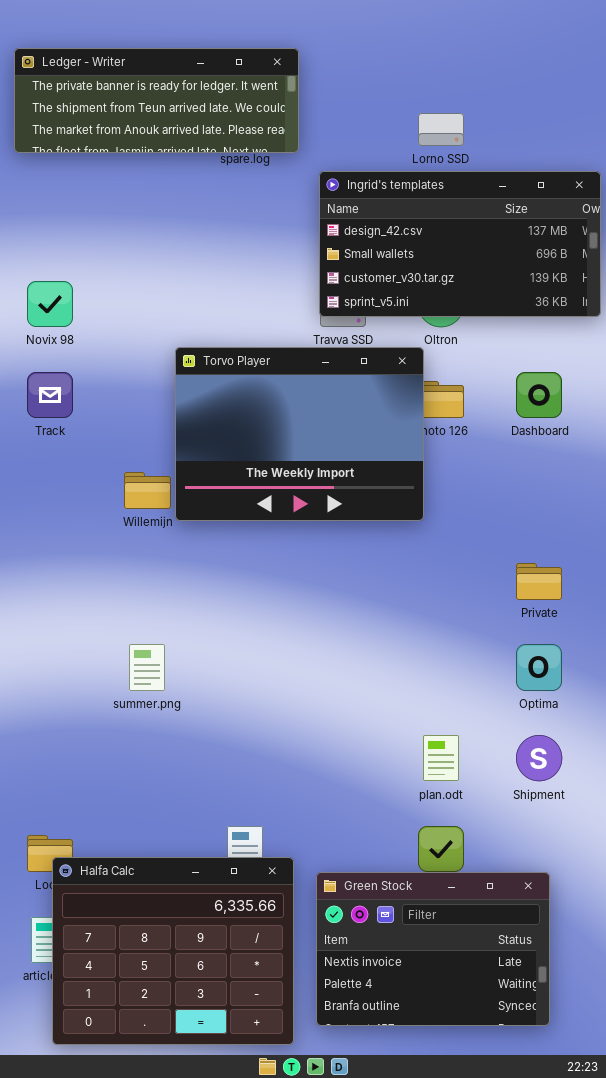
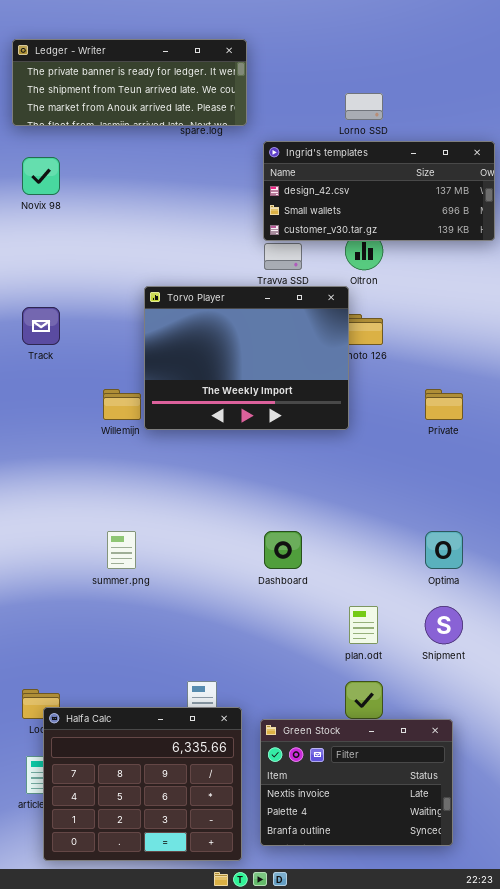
Ingrid's templates: [319,171,601,317] -> [263,141,495,241], resized
Novix 98: [27,281,73,327] -> [22,157,60,195], moved
Dashboard: [516,372,562,418] -> [264,531,302,569], moved
Private: [516,563,562,600] -> [425,389,463,420], moved

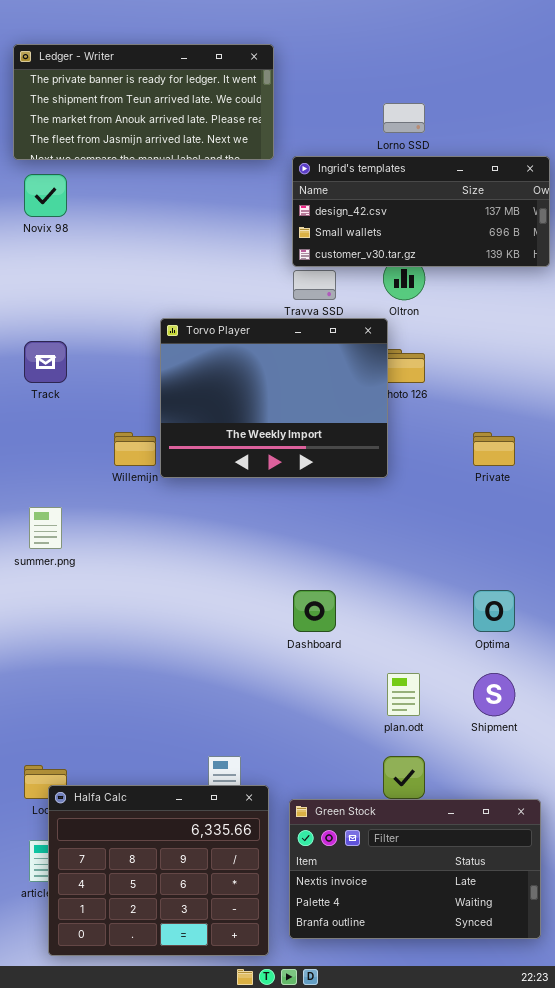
Ledger - Writer: [12,39,247,126] -> [13,44,274,160], resized
summer.png: [107,531,136,569] -> [29,507,62,549], moved
Green Stock: [260,719,453,846] -> [289,799,541,939], resized

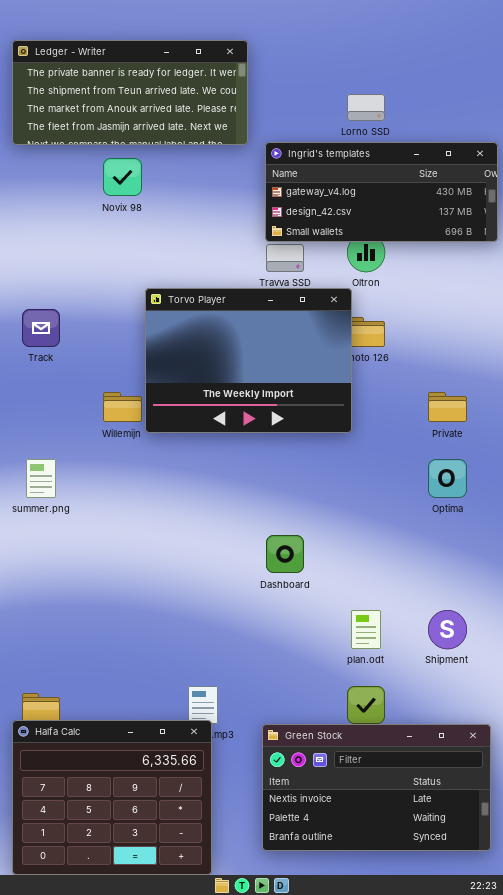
Ingrid's templates: [292,156,550,267] -> [265,142,498,242], scrolled up 1 row
Novix 98: [24,174,67,217] -> [103,158,142,196], moved
Optima: [473,590,515,632] -> [428,459,467,498], moved
Halfa Calc: [48,785,269,956] -> [12,720,212,875], moved

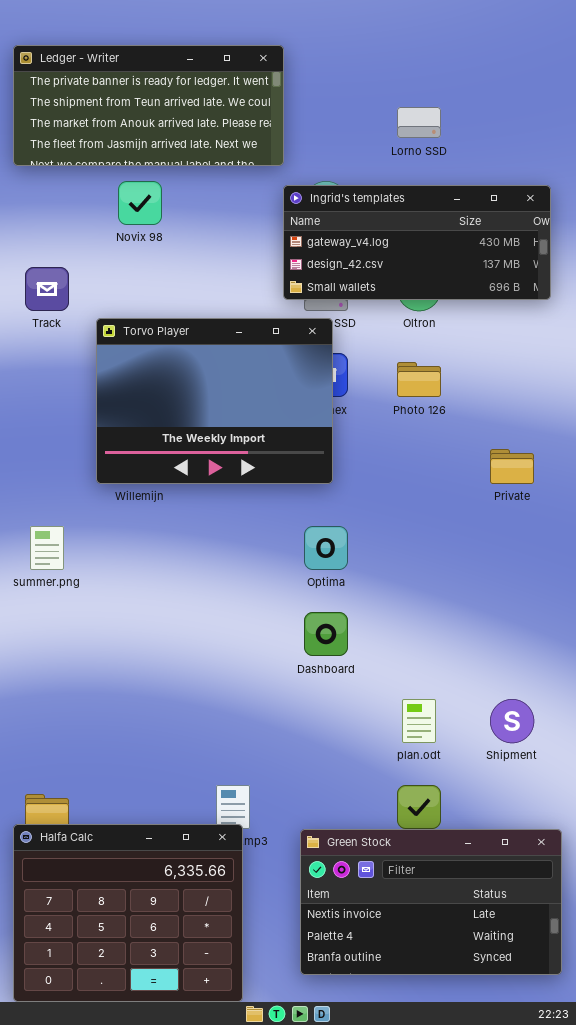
Ingrid's templates: [265,142,498,242] -> [283,185,551,300], moved
Torvo Player: [145,288,352,433] -> [96,318,333,484], moved
Track: [22,309,60,347] -> [25,267,69,311], moved
Optima: [428,459,467,498] -> [304,526,348,570], moved

